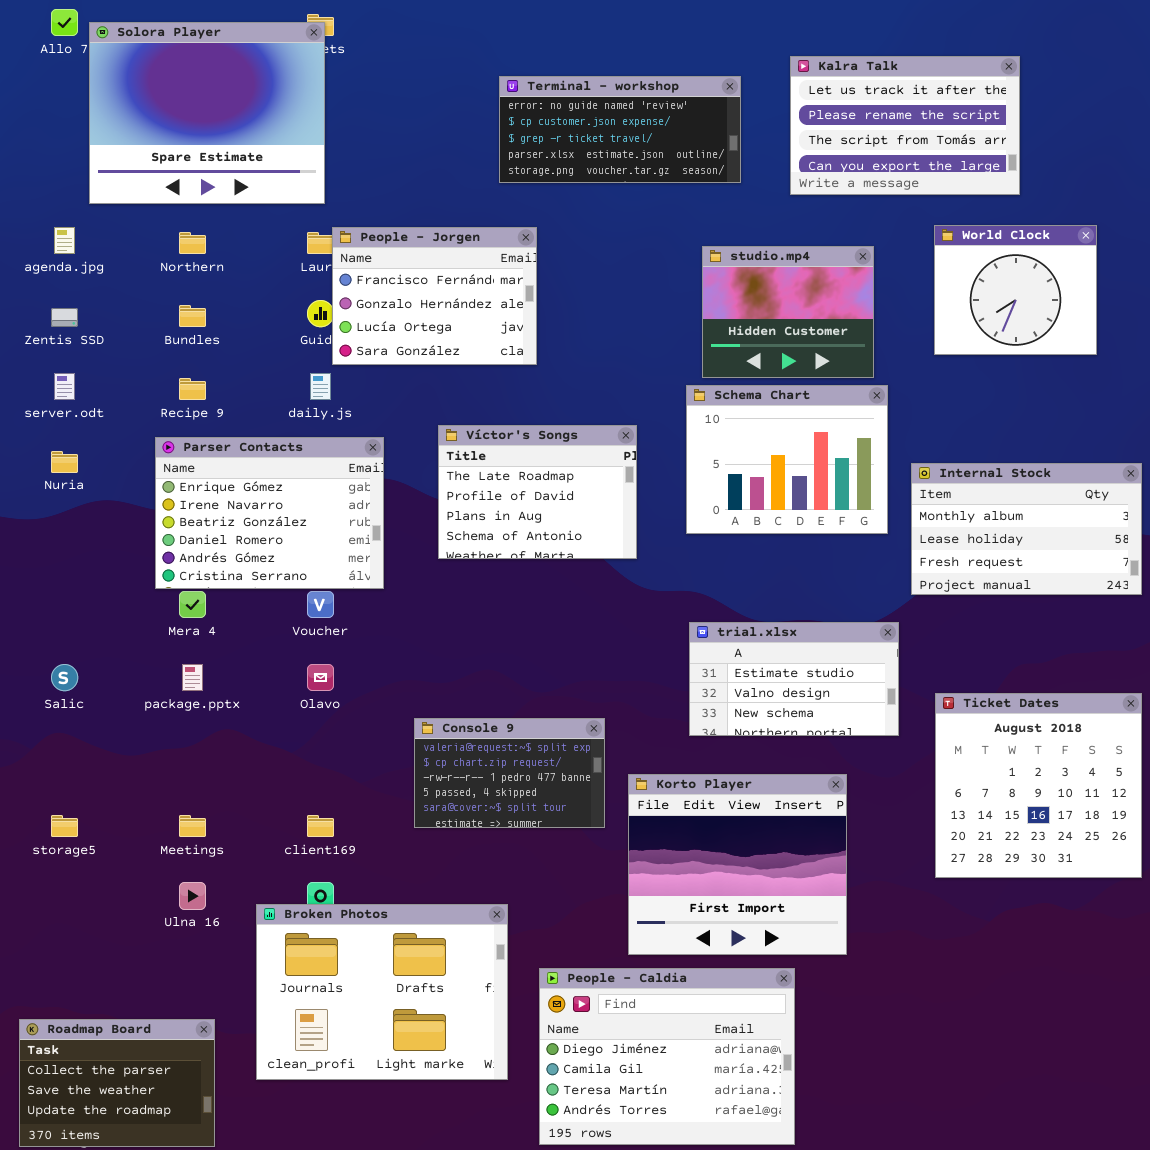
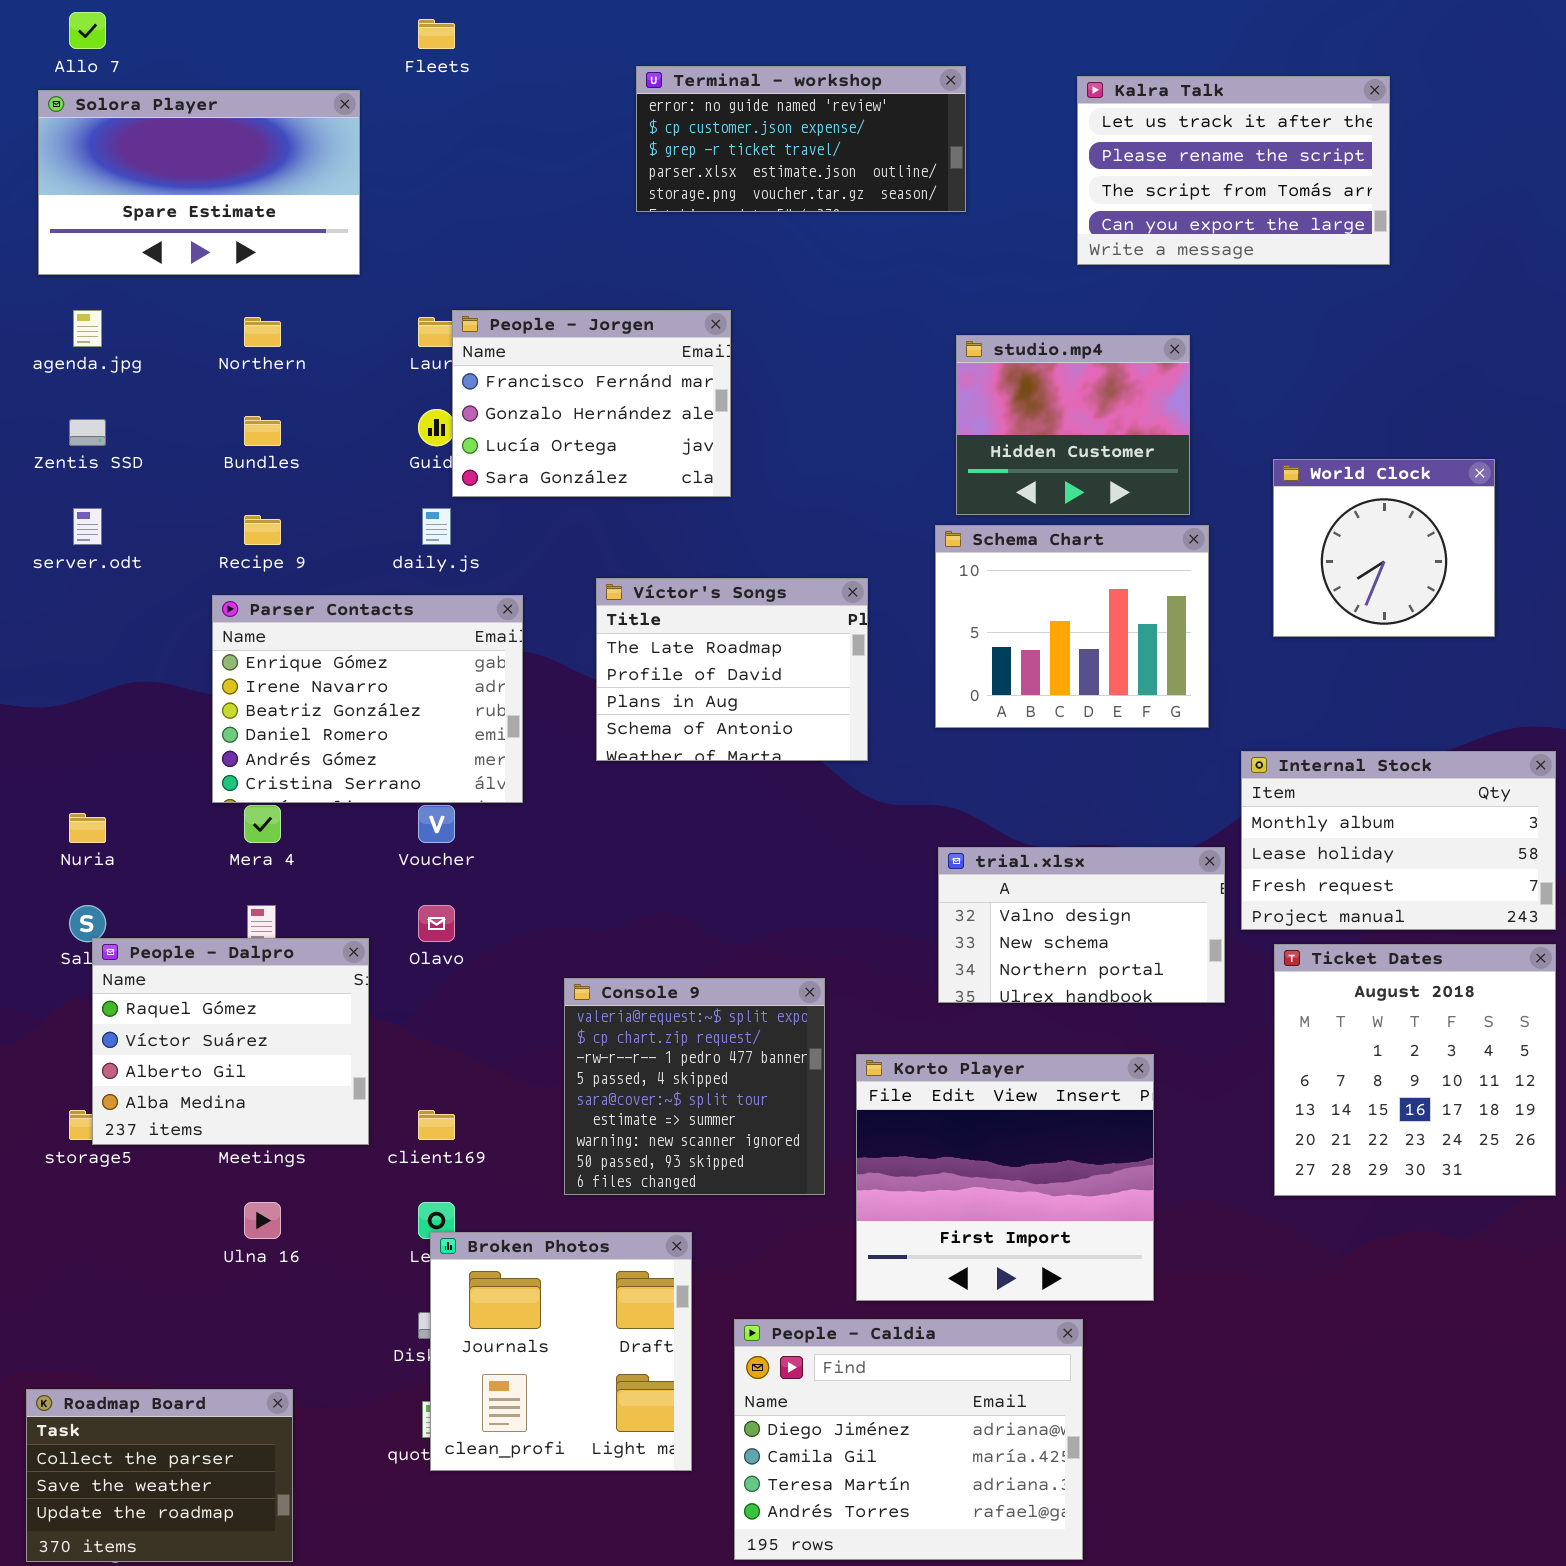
Solora Player: [89,22,325,204] -> [38,90,360,275], moved, resized
Terminal - workshop: [499,76,741,183] -> [636,66,966,212], moved
World Clock: [934,225,1097,355] -> [1273,459,1495,637], moved
Nuria: [51,451,78,473] -> [69,813,106,843], moved
Internal Stock: [911,463,1142,595] -> [1241,751,1556,930], moved
trial.xlsx: [689,622,899,736] -> [938,847,1225,1003], scrolled down 1 row
People - Dalpro: none -> [92,938,369,1145], opened
Console 9: [414,718,605,828] -> [564,978,825,1195], resized
Broken Photos: [256,904,508,1080] -> [430,1232,692,1471], resized

